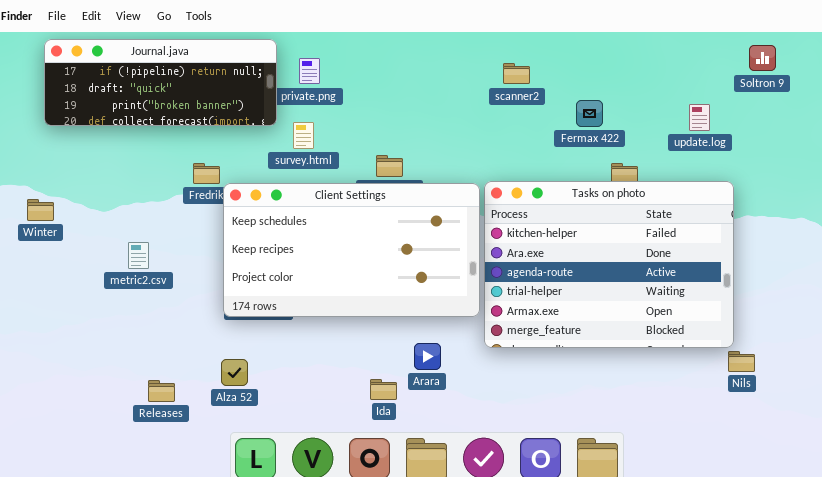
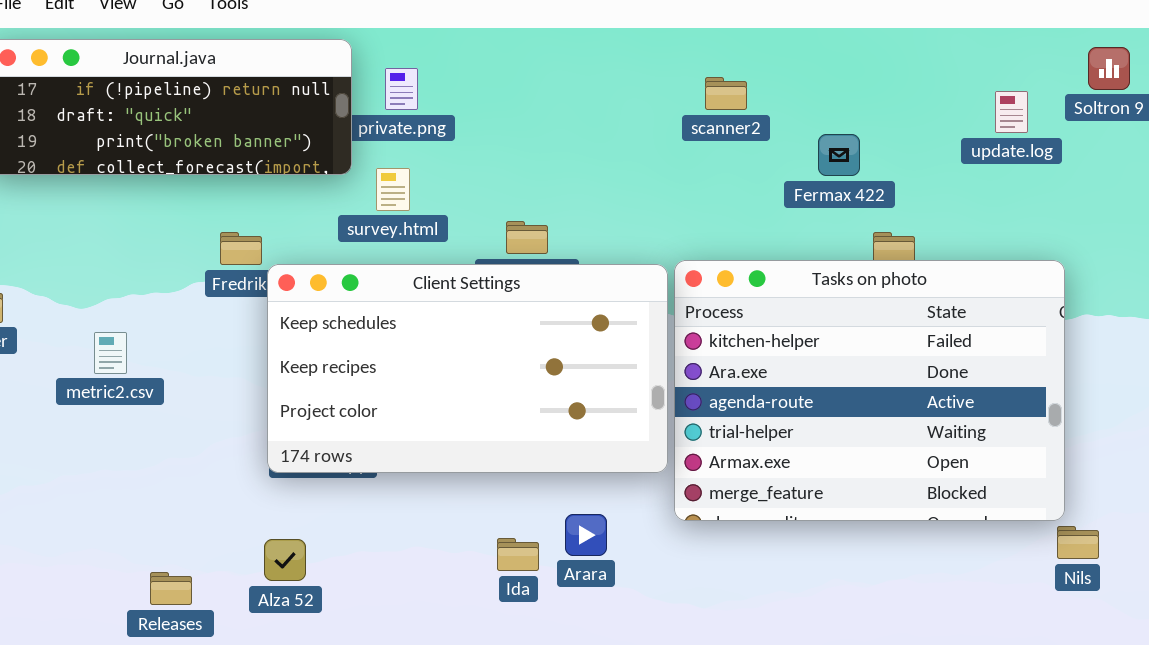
update.log: [689,104,710,131] -> [995,91,1028,133], moved
metric2.csv: [128,242,149,269] -> [94,332,127,374], moved
Ida: [370,379,397,400] -> [497,538,539,571], moved

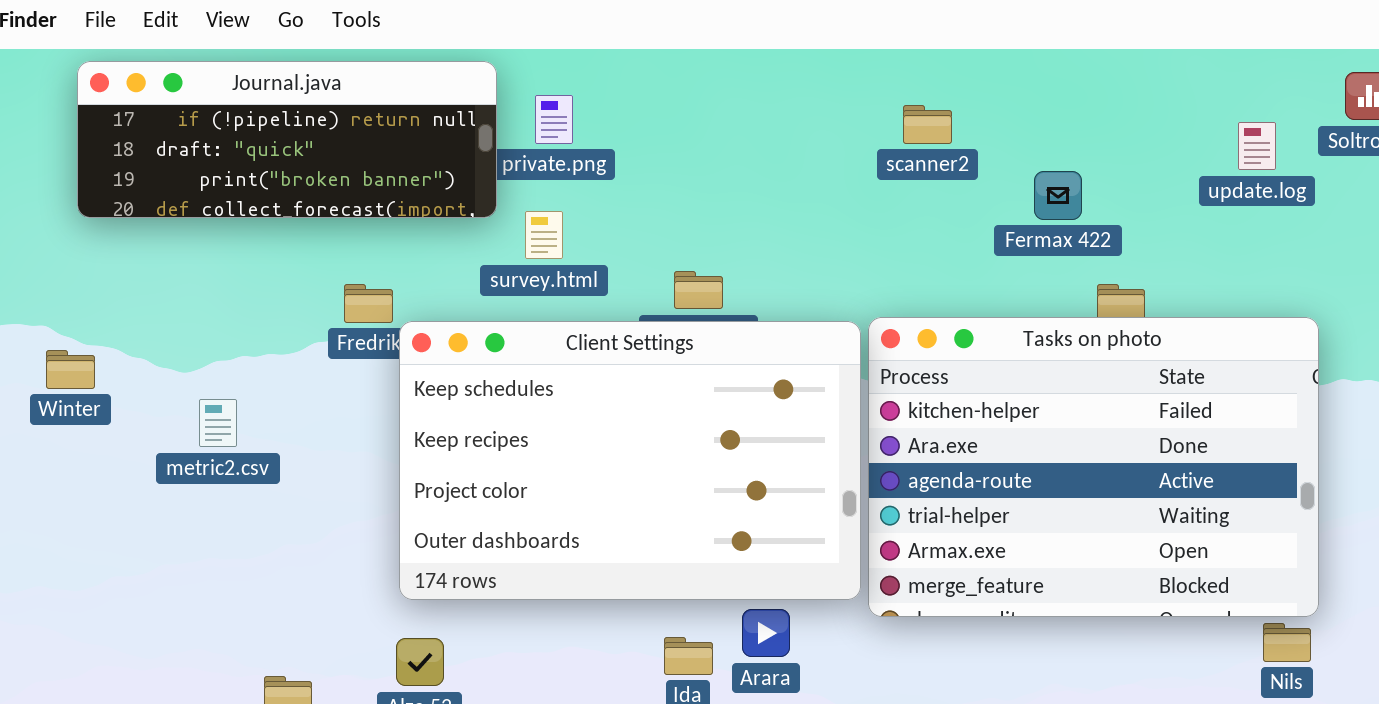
Client Settings: [267,264,668,473] -> [399,321,861,600], resized
Nils: [1057,526,1099,559] -> [1263,623,1311,662], moved

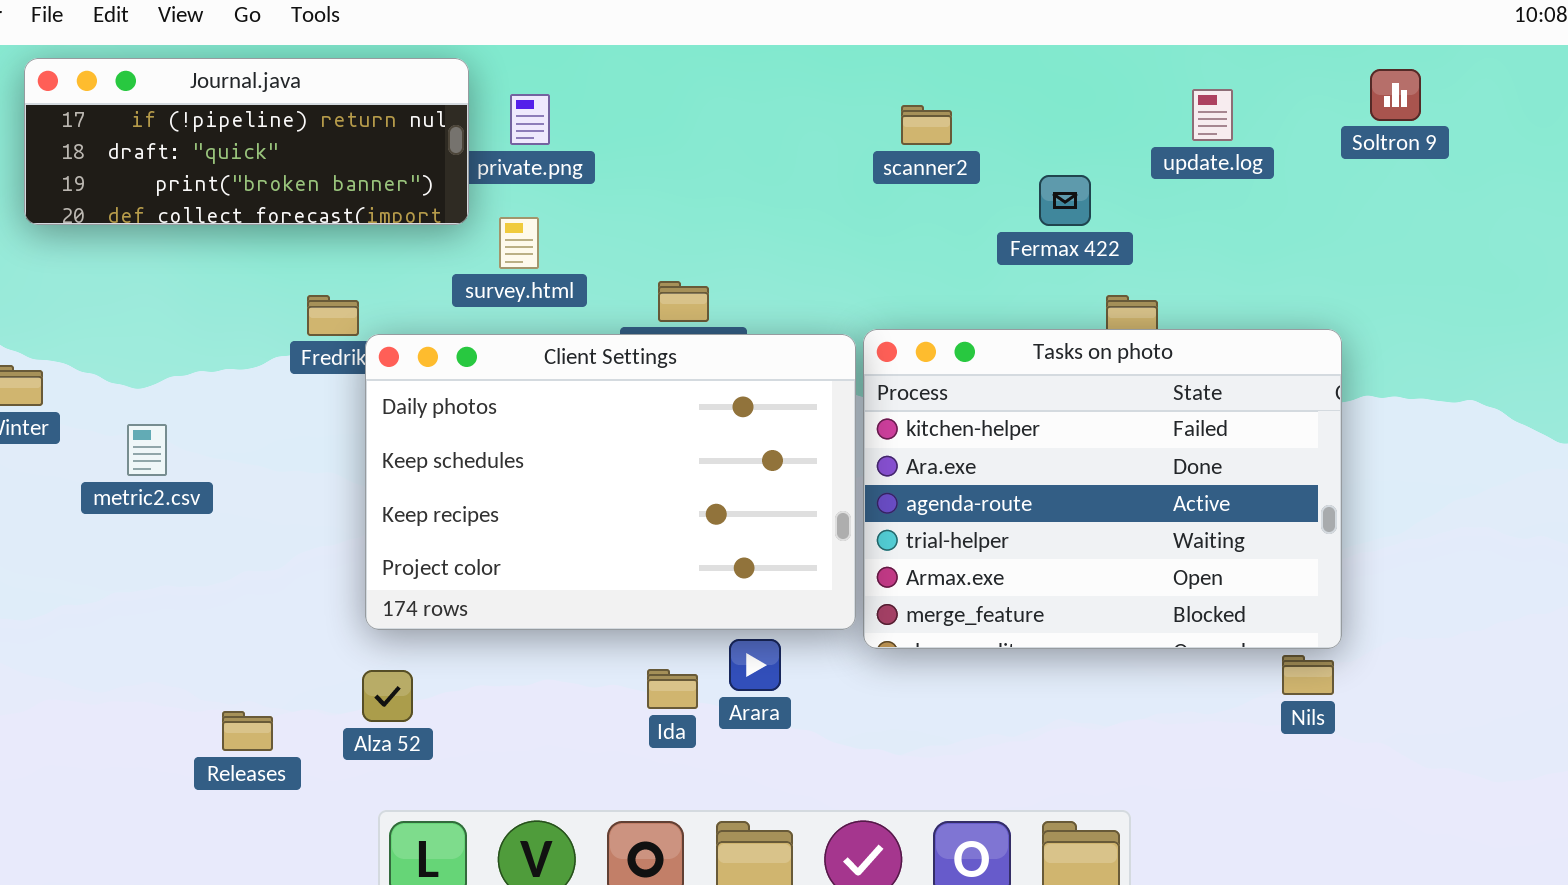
update.log: [1238,122,1276,170] -> [1192,89,1233,141], moved
Client Settings: [399,321,861,600] -> [365,334,856,630], scrolled up 1 row
metric2.csv: [199,399,237,447] -> [127,424,167,476], moved

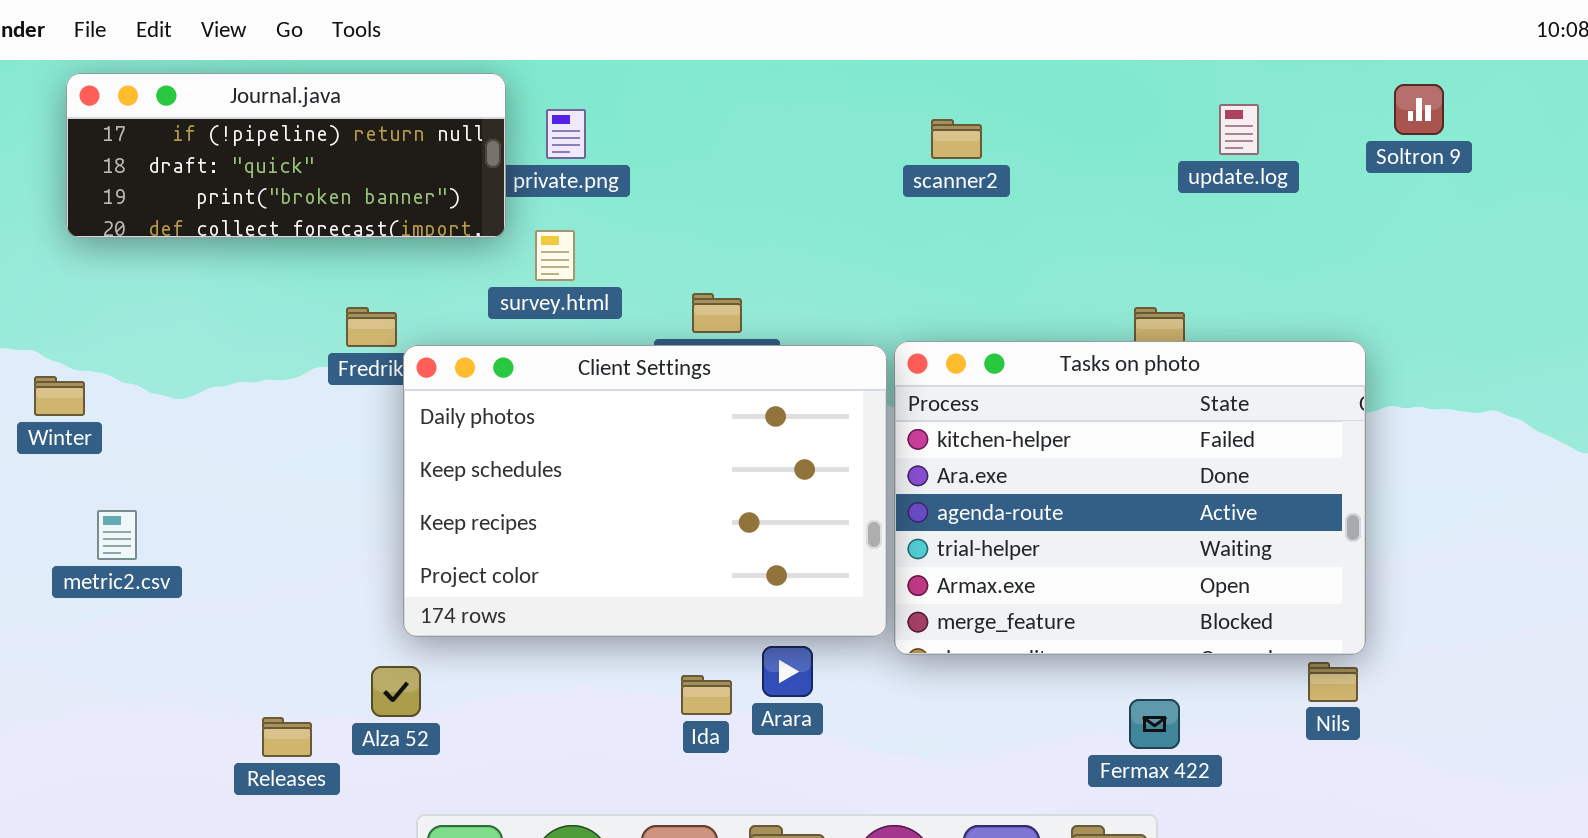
Fermax 422: [1039,175,1091,226] -> [1129,699,1180,749], moved
metric2.csv: [127,424,167,476] -> [97,510,137,560], moved
Alza 52: [362,670,413,722] -> [371,666,421,717], moved

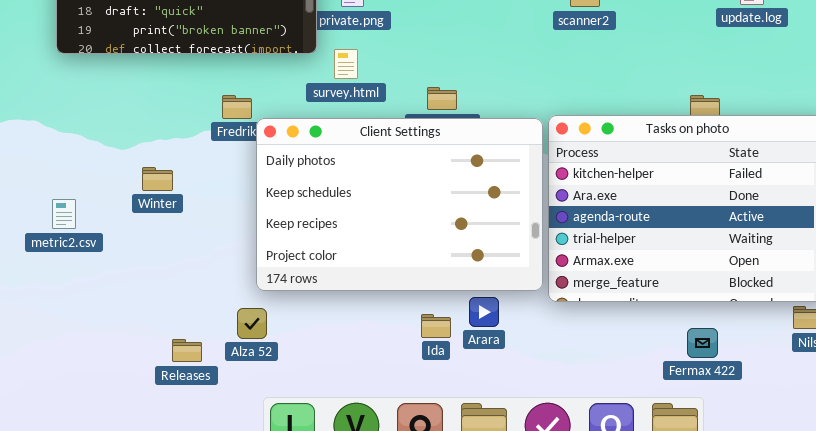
Winter: [34,376,85,416] -> [142,167,173,191], moved
metric2.csv: [97,510,137,560] -> [52,199,76,229], moved

